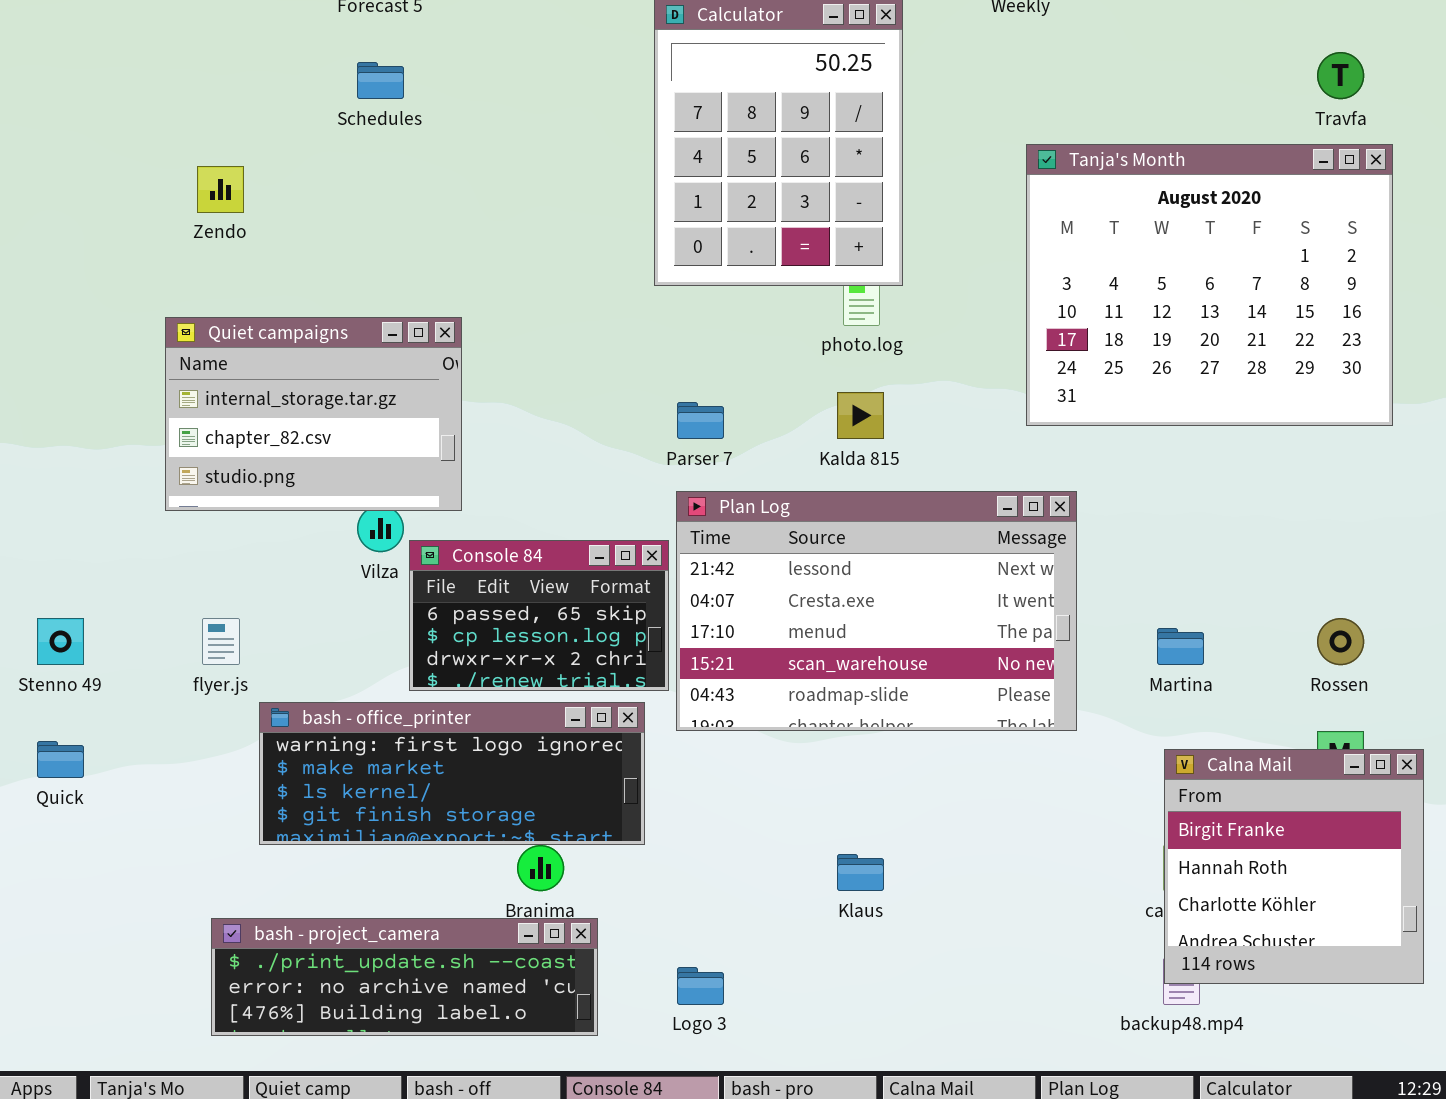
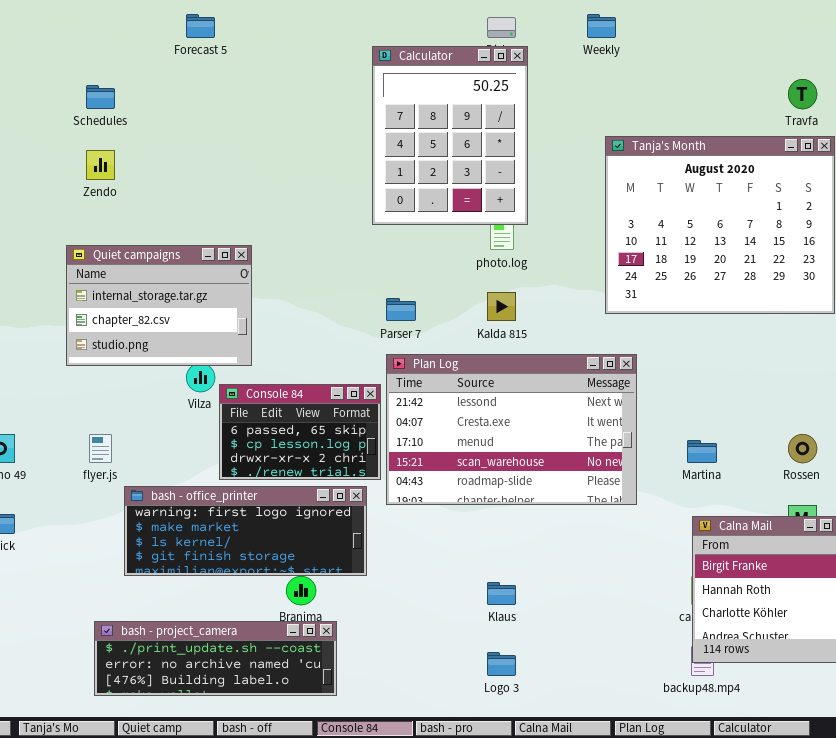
Schedules: [357,62,404,99] -> [86,85,115,109], moved
Logo 3: [677,967,724,1005] -> [487,652,516,676], moved

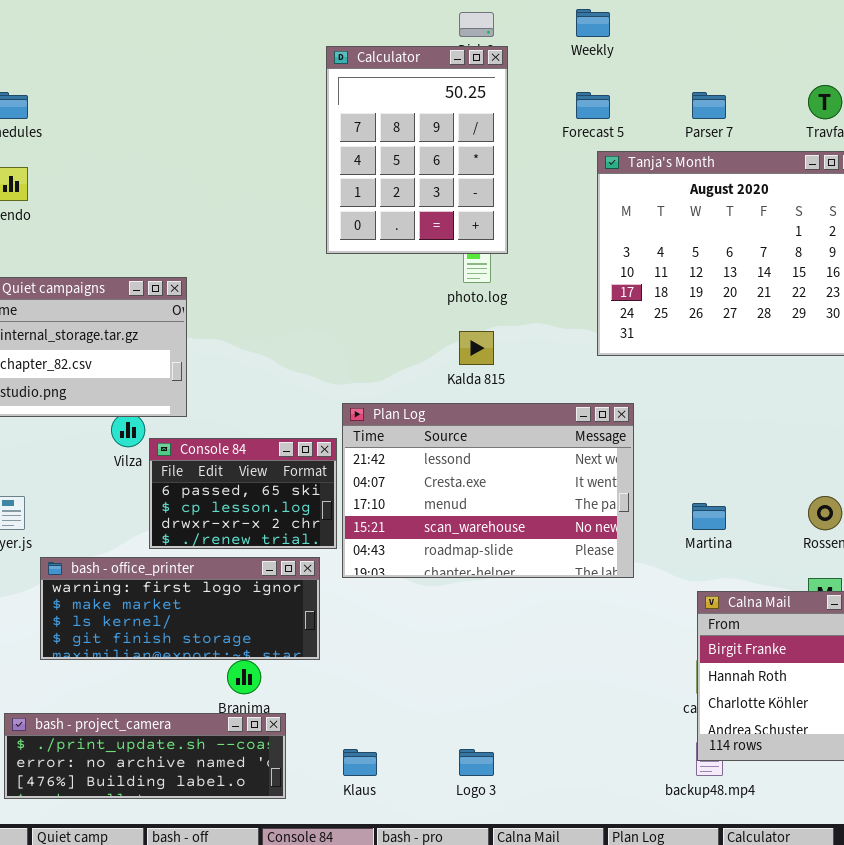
Forecast 5: [186,14,215,38] -> [576,92,610,119], moved
Parser 7: [386,298,416,321] -> [692,92,726,119], moved
Klaus: [487,582,516,605] -> [343,749,377,776], moved

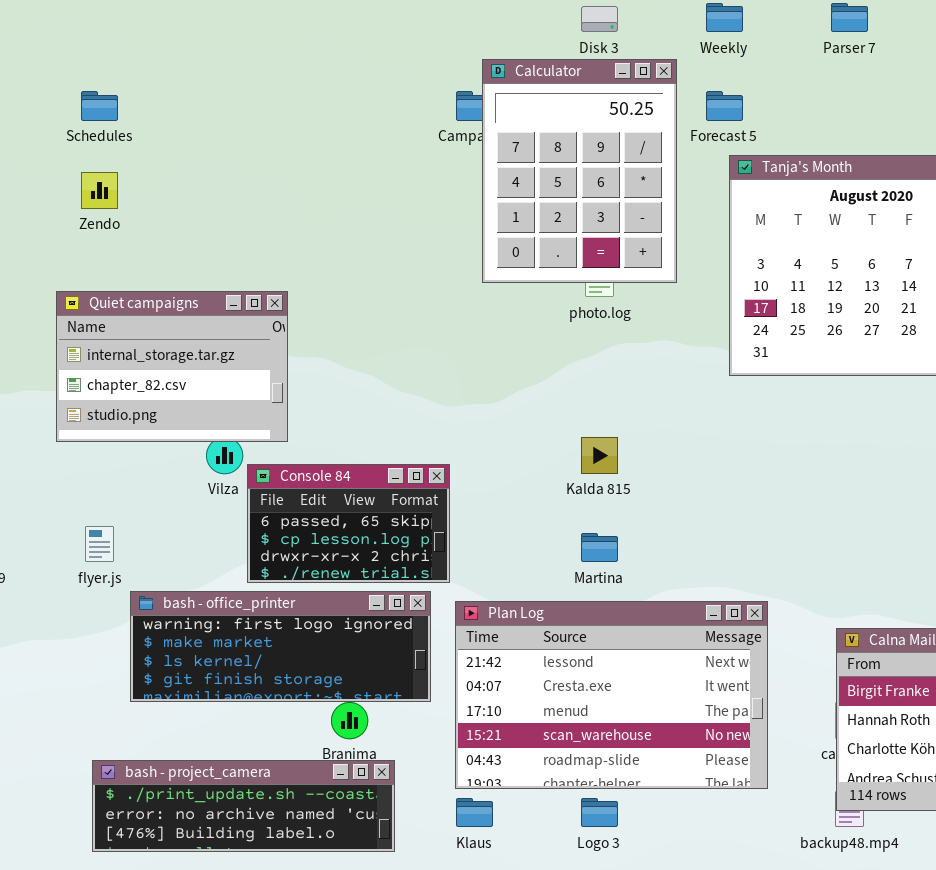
Calculator: [326,46,508,254] -> [482,59,677,283], moved
Parser 7: [692,92,726,119] -> [831,3,868,32], moved
Kalda 815: [459,331,494,365] -> [581,437,618,474], moved
Plan Log: [342,403,634,578] -> [455,601,768,789], moved
Martina: [692,503,726,530] -> [581,533,618,562], moved

